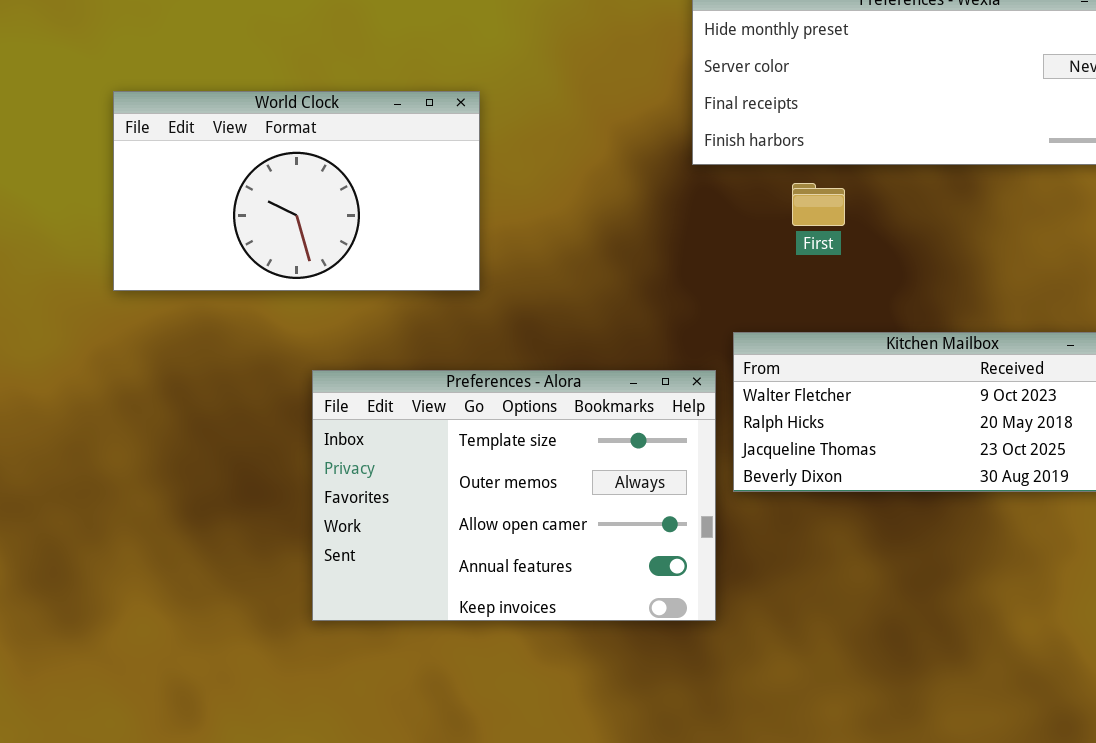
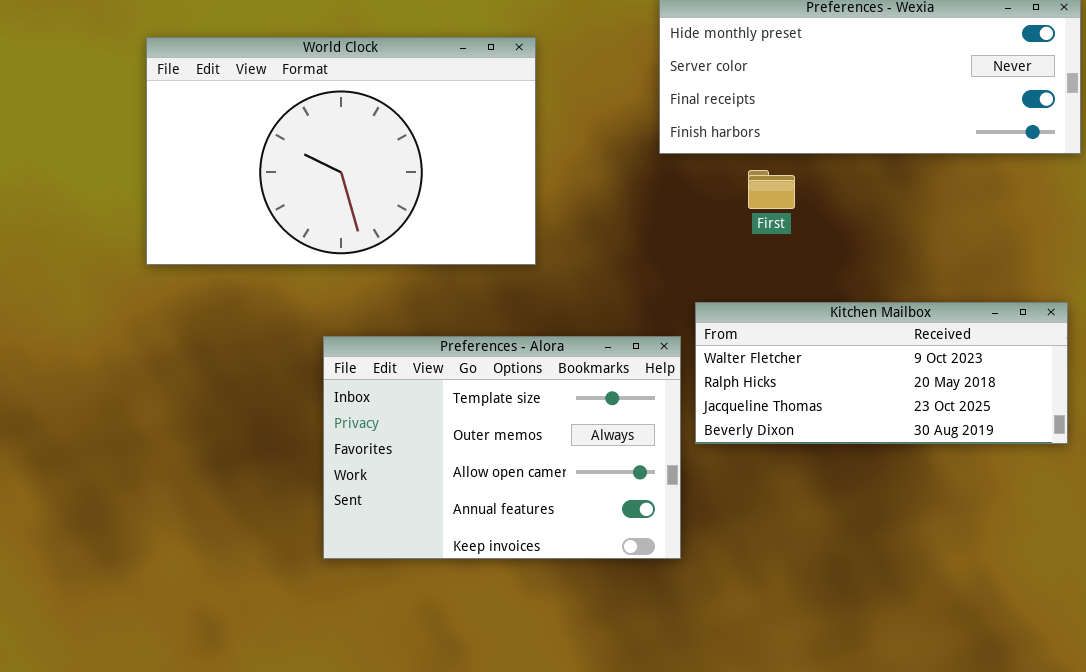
World Clock: [113,91,480,291] -> [146,37,536,265], resized

